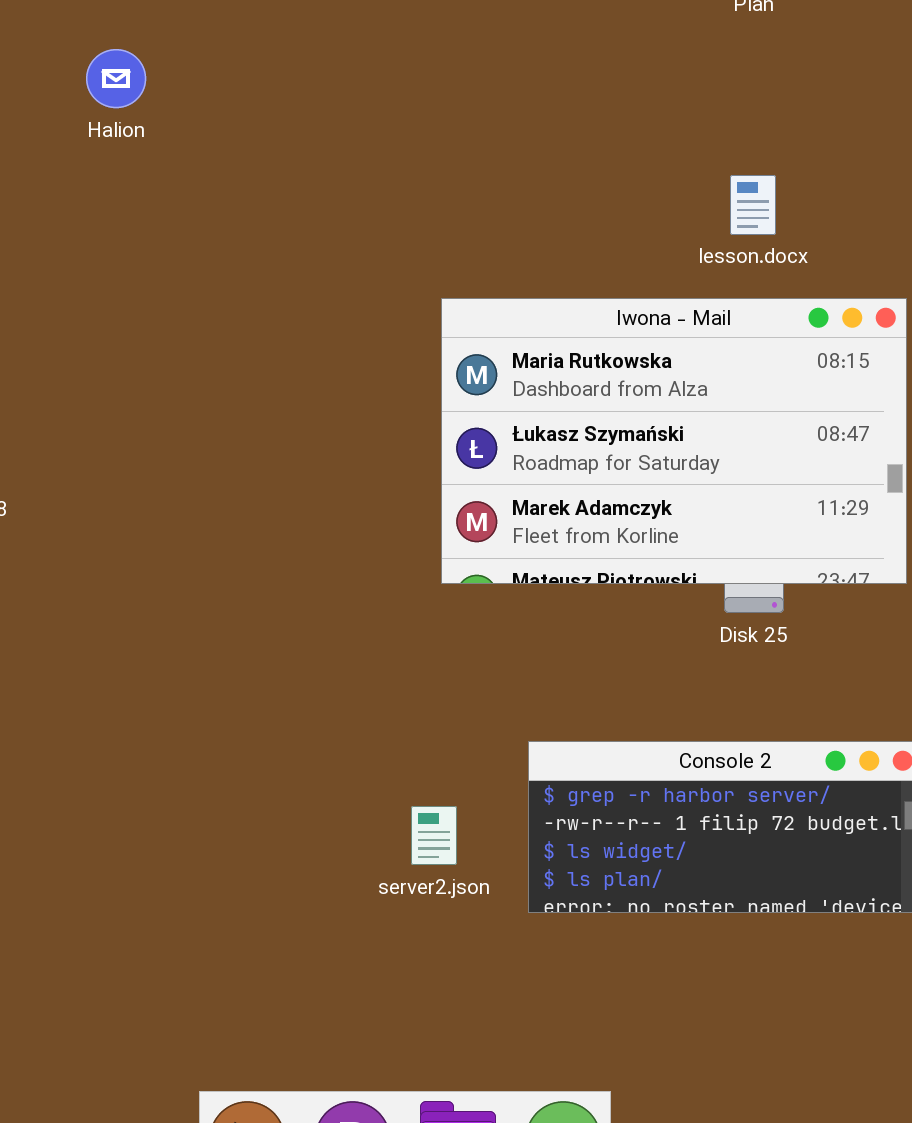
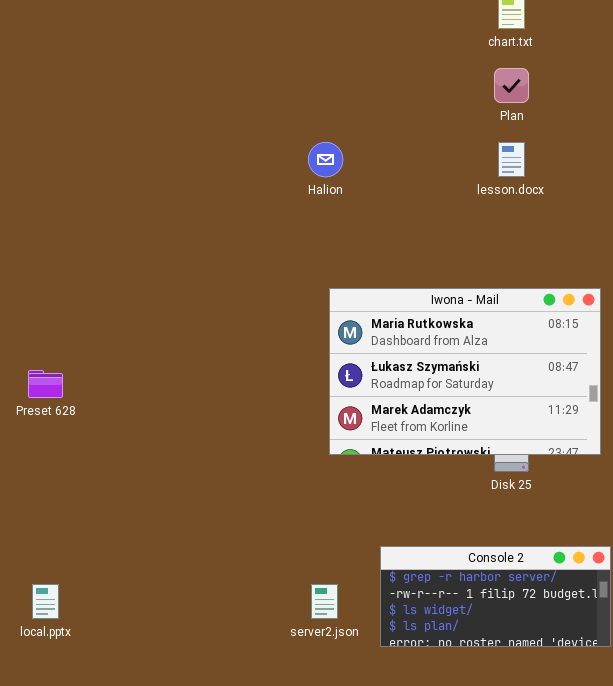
Halion: [86,49,146,108] -> [308,142,343,177], moved
lesson.docx: [730,175,776,235] -> [498,142,525,177], moved

